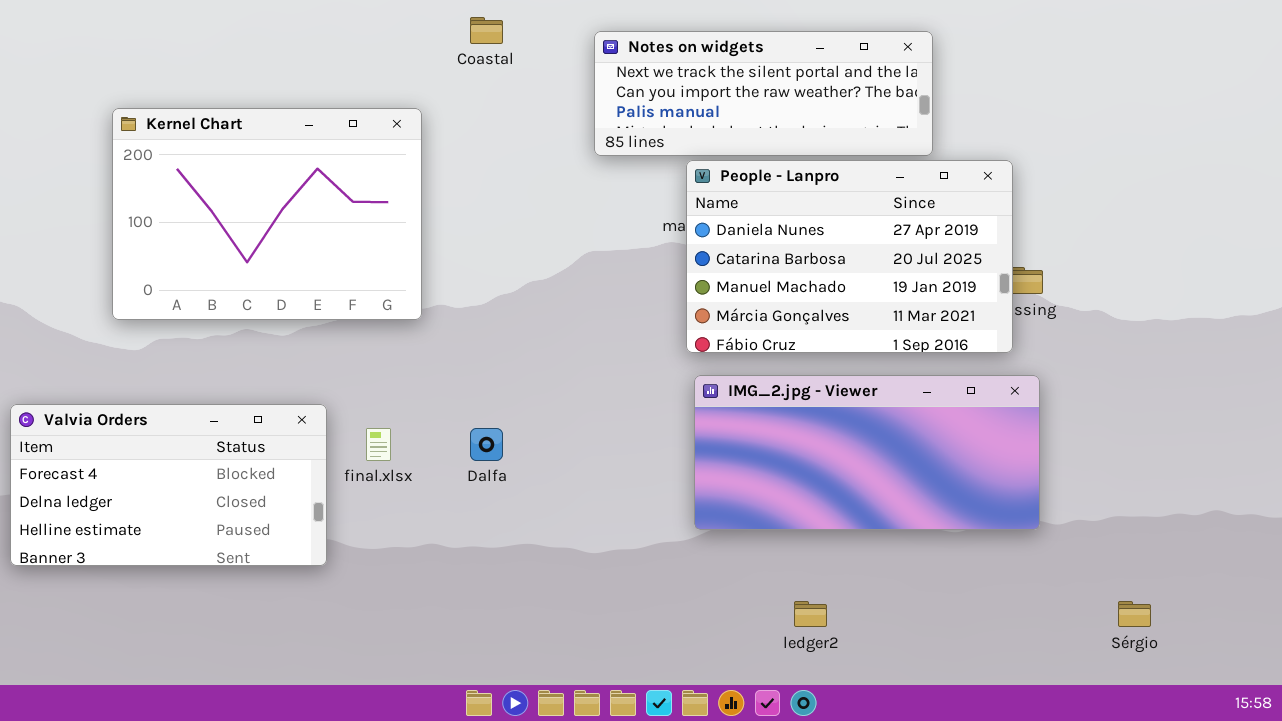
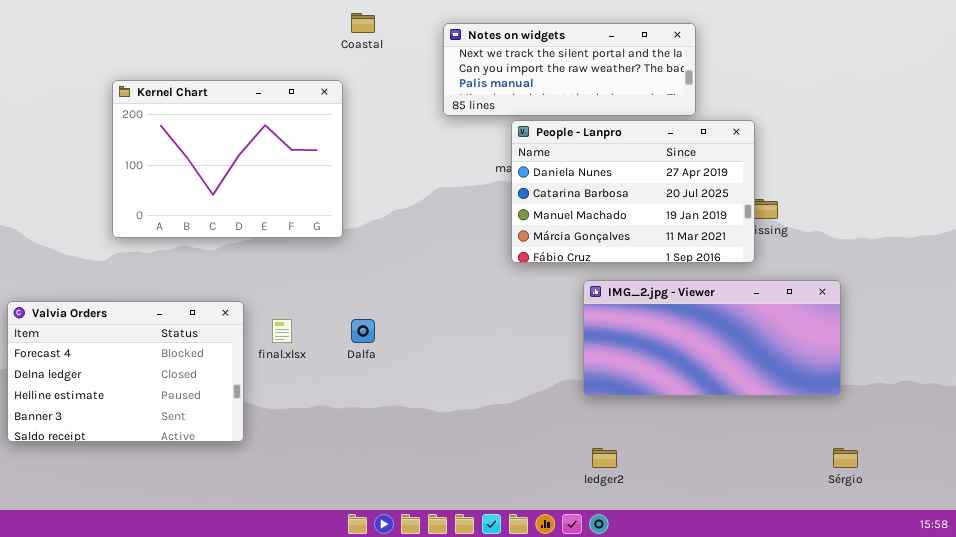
Kernel Chart: [112,108,422,320] -> [112,80,343,238], moved
IMG_2.jpg - Viewer: [694,375,1040,530] -> [583,280,841,396], moved
Valvia Orders: [10,404,327,566] -> [7,301,244,442], resized

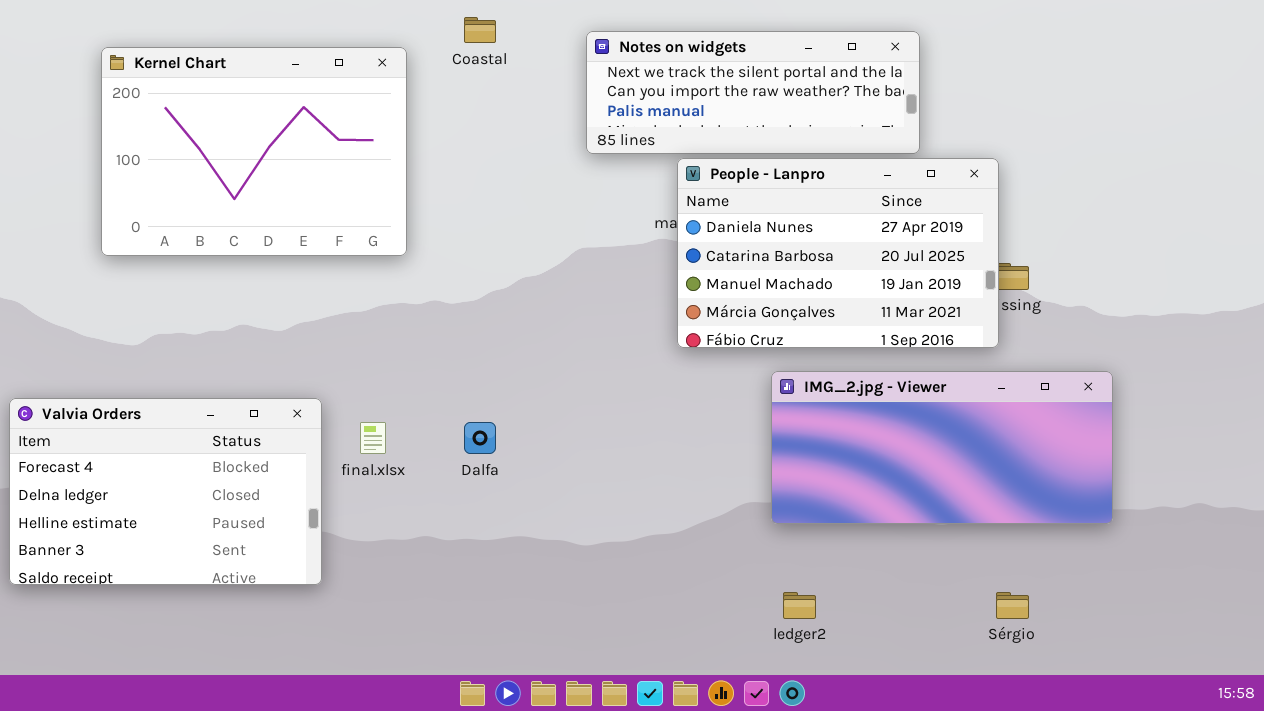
Kernel Chart: [112,80,343,238] -> [101,47,407,256], moved
Sérgio: [833,448,858,468] -> [996,592,1029,619], moved

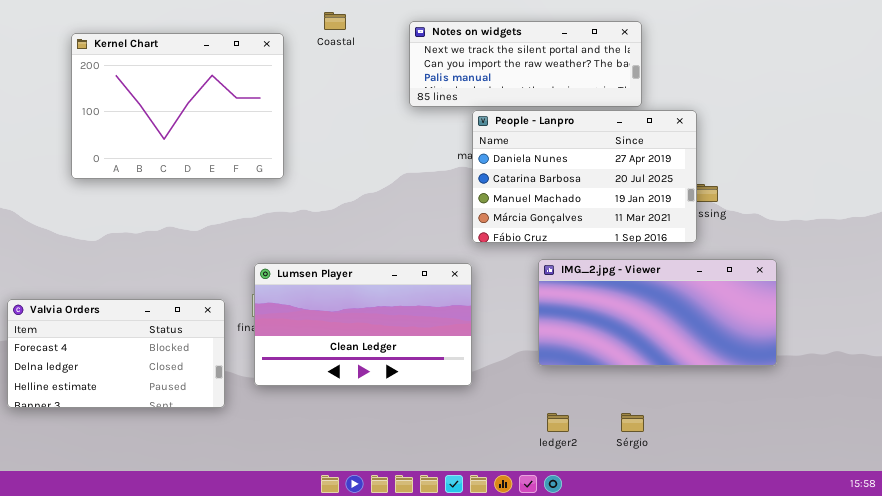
Lumsen Player: none -> [254,263,472,386], opened
Valvia Orders: [9,398,322,585] -> [7,299,225,408], resized
Sérgio: [996,592,1029,619] -> [621,413,644,432], moved

